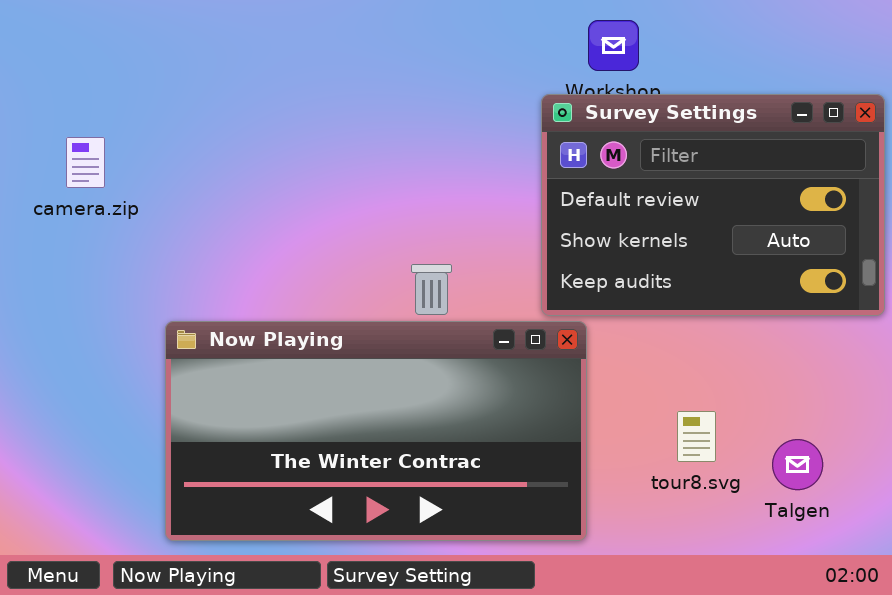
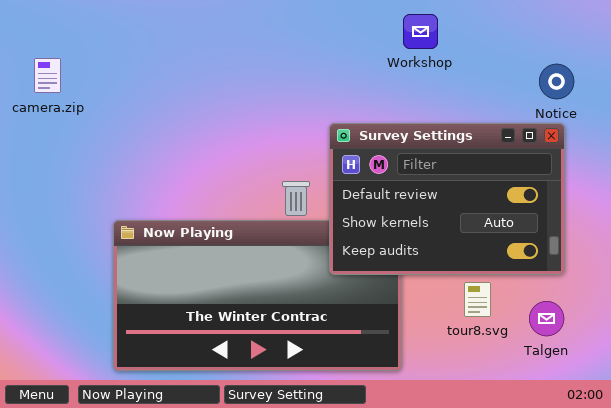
Survey Settings: [541,94,885,316] -> [329,123,565,275], moved
camera.zip: [66,137,105,188] -> [34,58,61,93], moved

